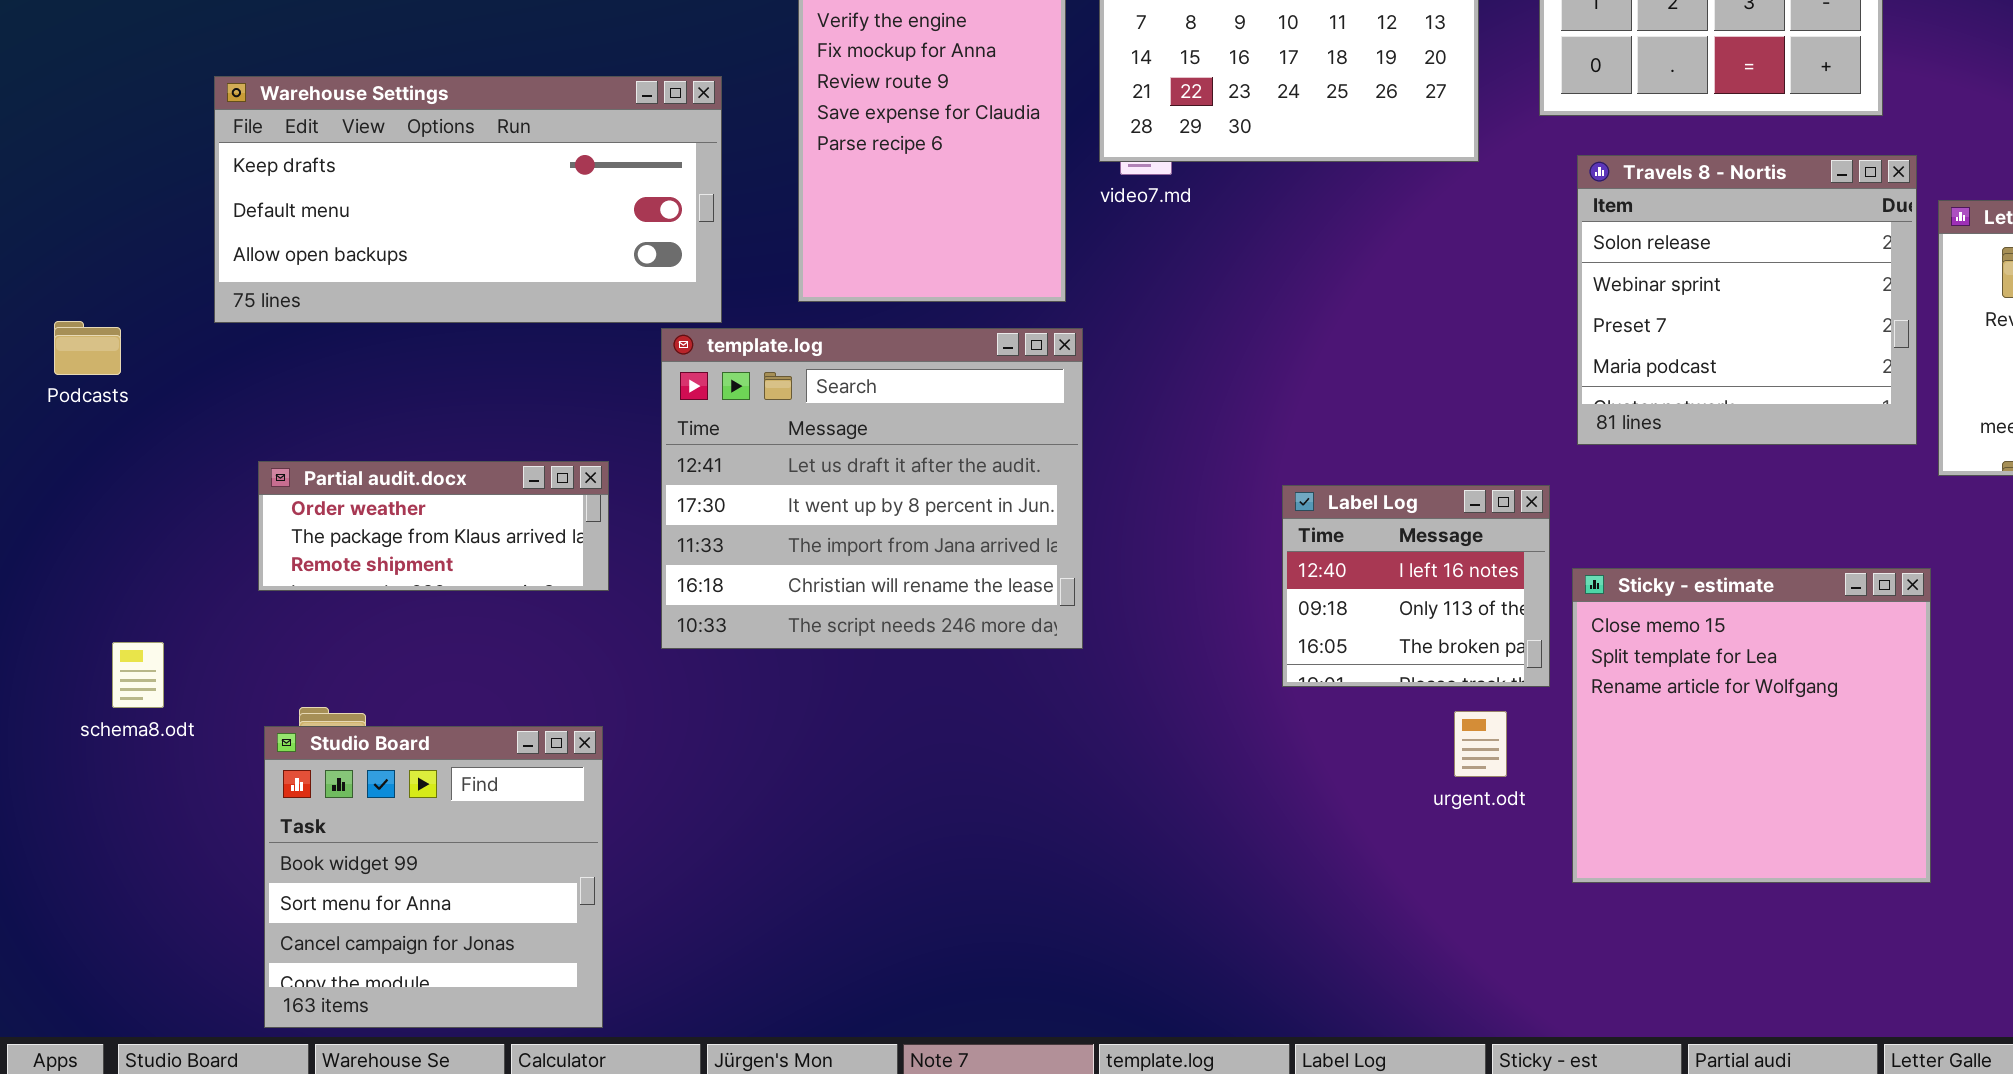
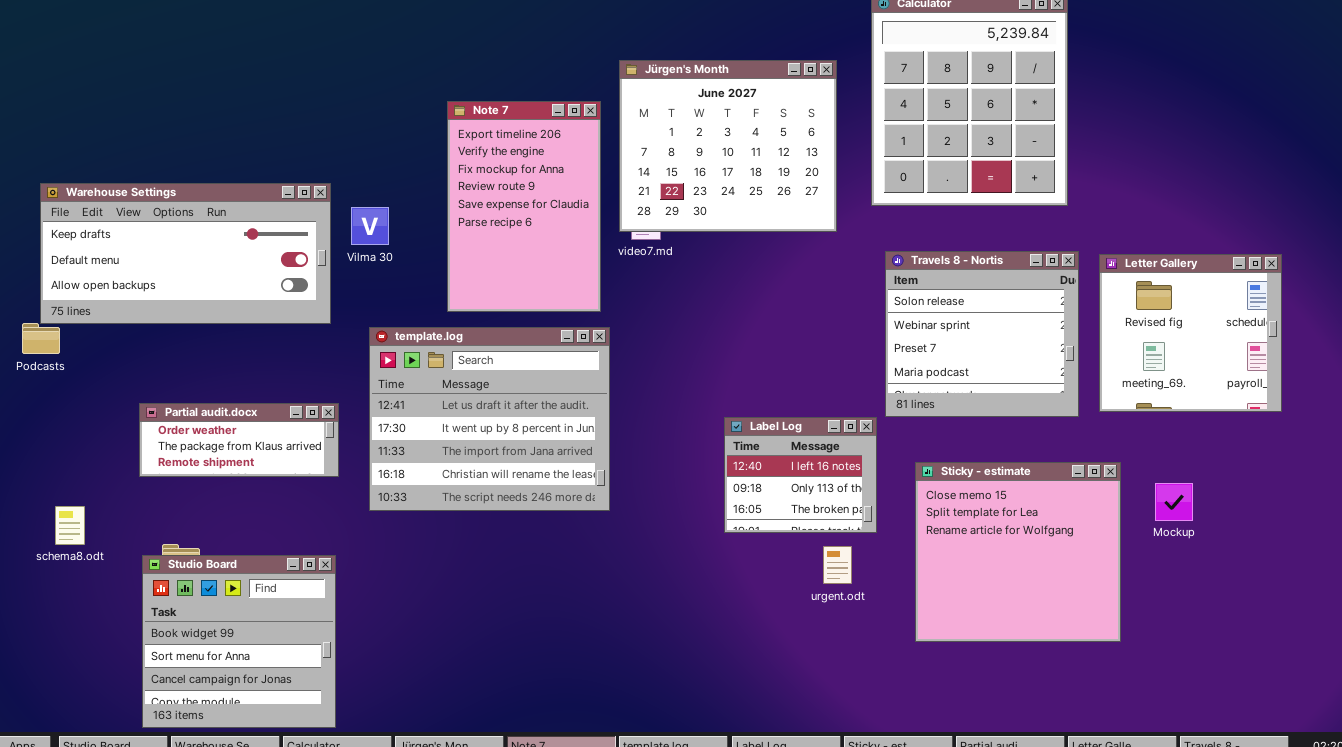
Warehouse Settings: [214,76,722,323] -> [40,183,331,324], moved
Travels 8 - Nortis: [1577,155,1917,445] -> [885,251,1079,417], moved
Sticky - estimate: [1572,568,1931,883] -> [915,462,1121,642], moved

